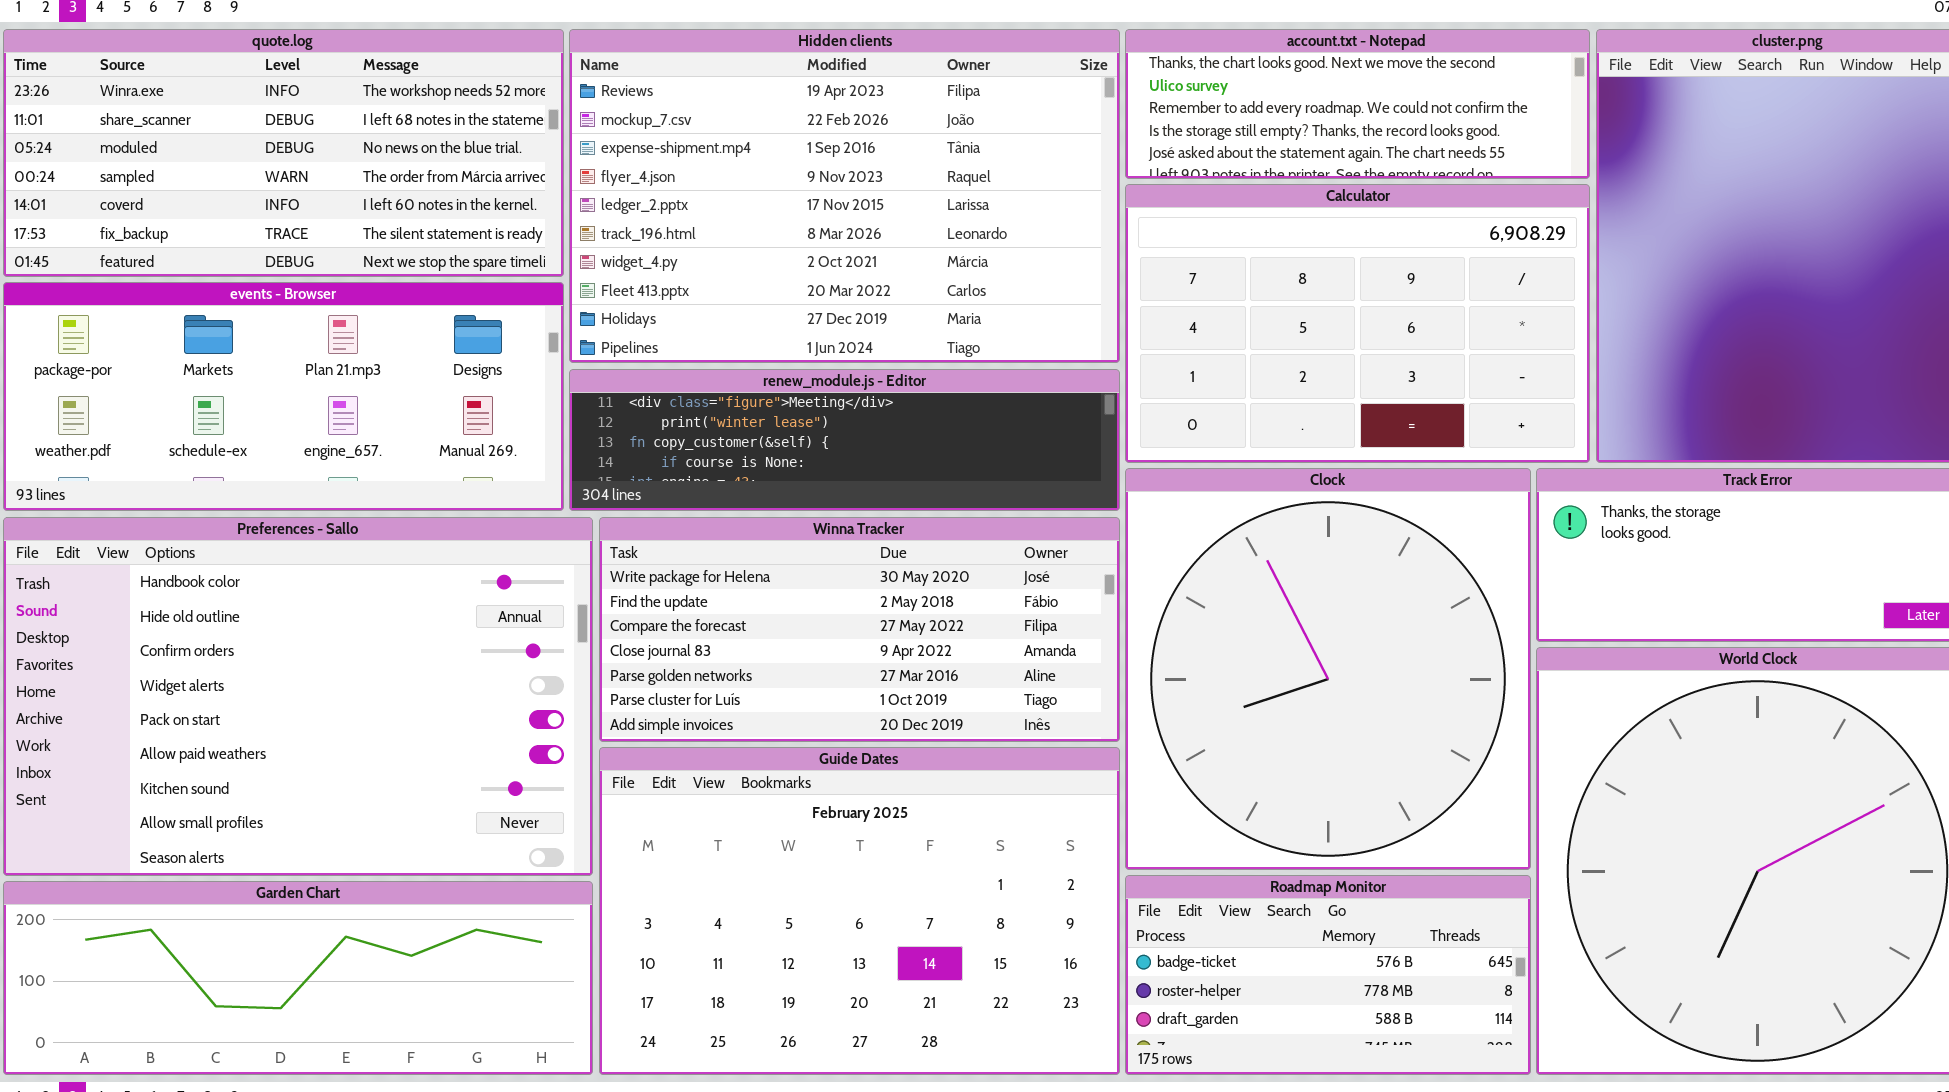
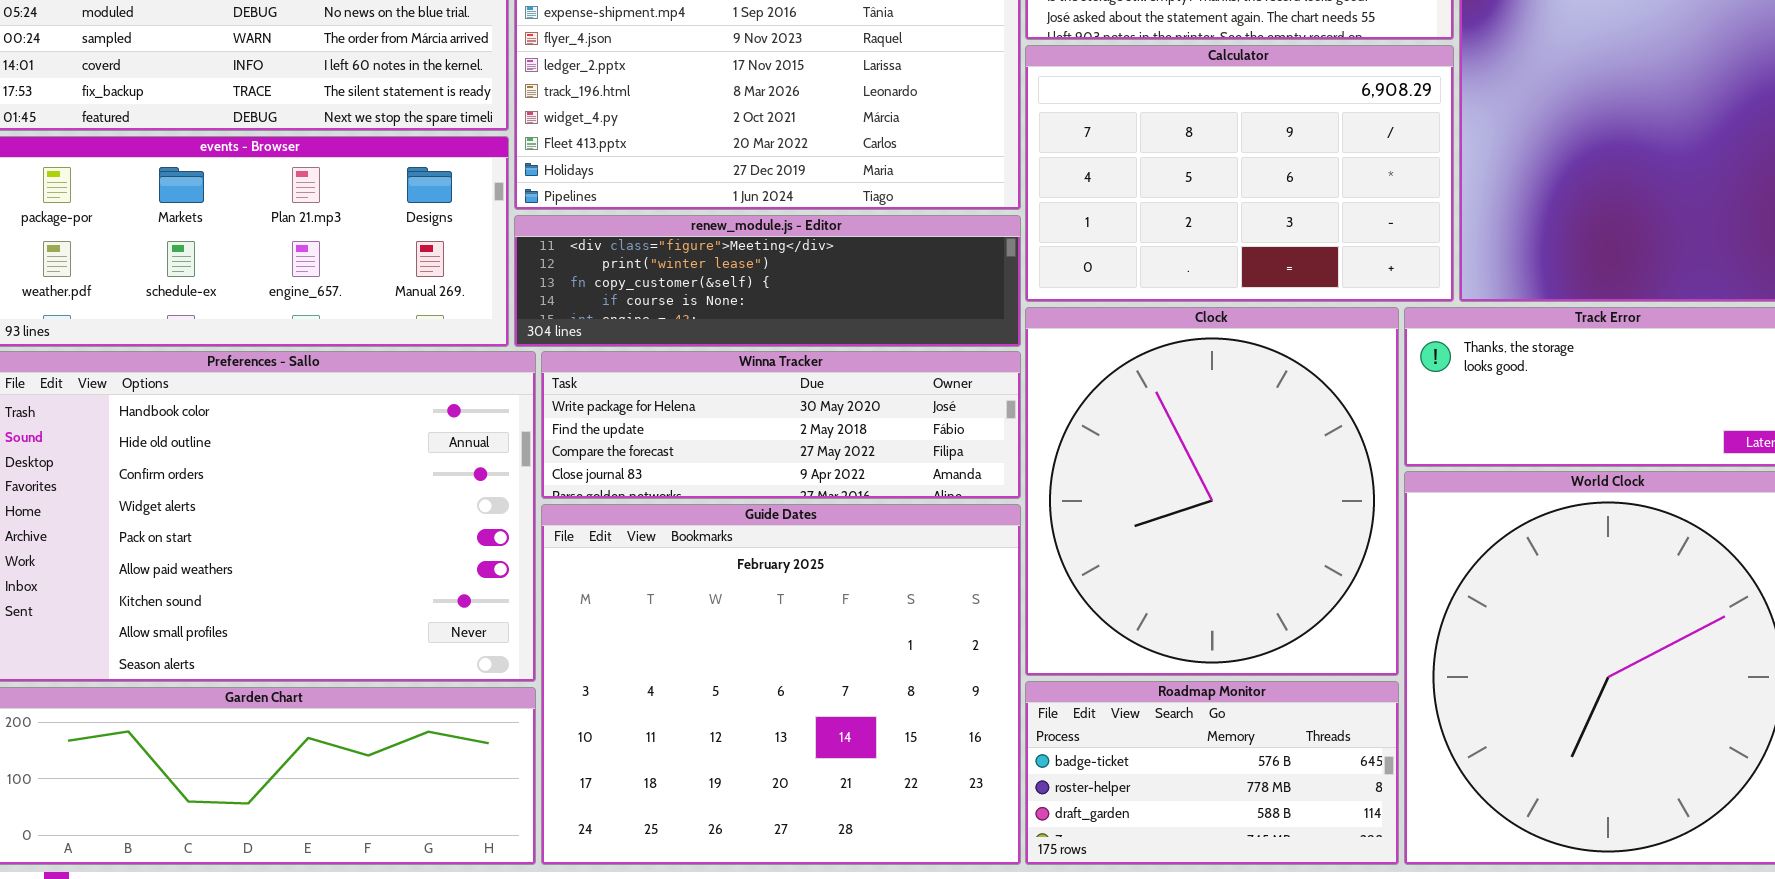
Winna Tracker: [599,517,1120,742] -> [541,351,1021,499], resized
Guide Dates: [599,747,1120,1075] -> [541,504,1021,865], resized

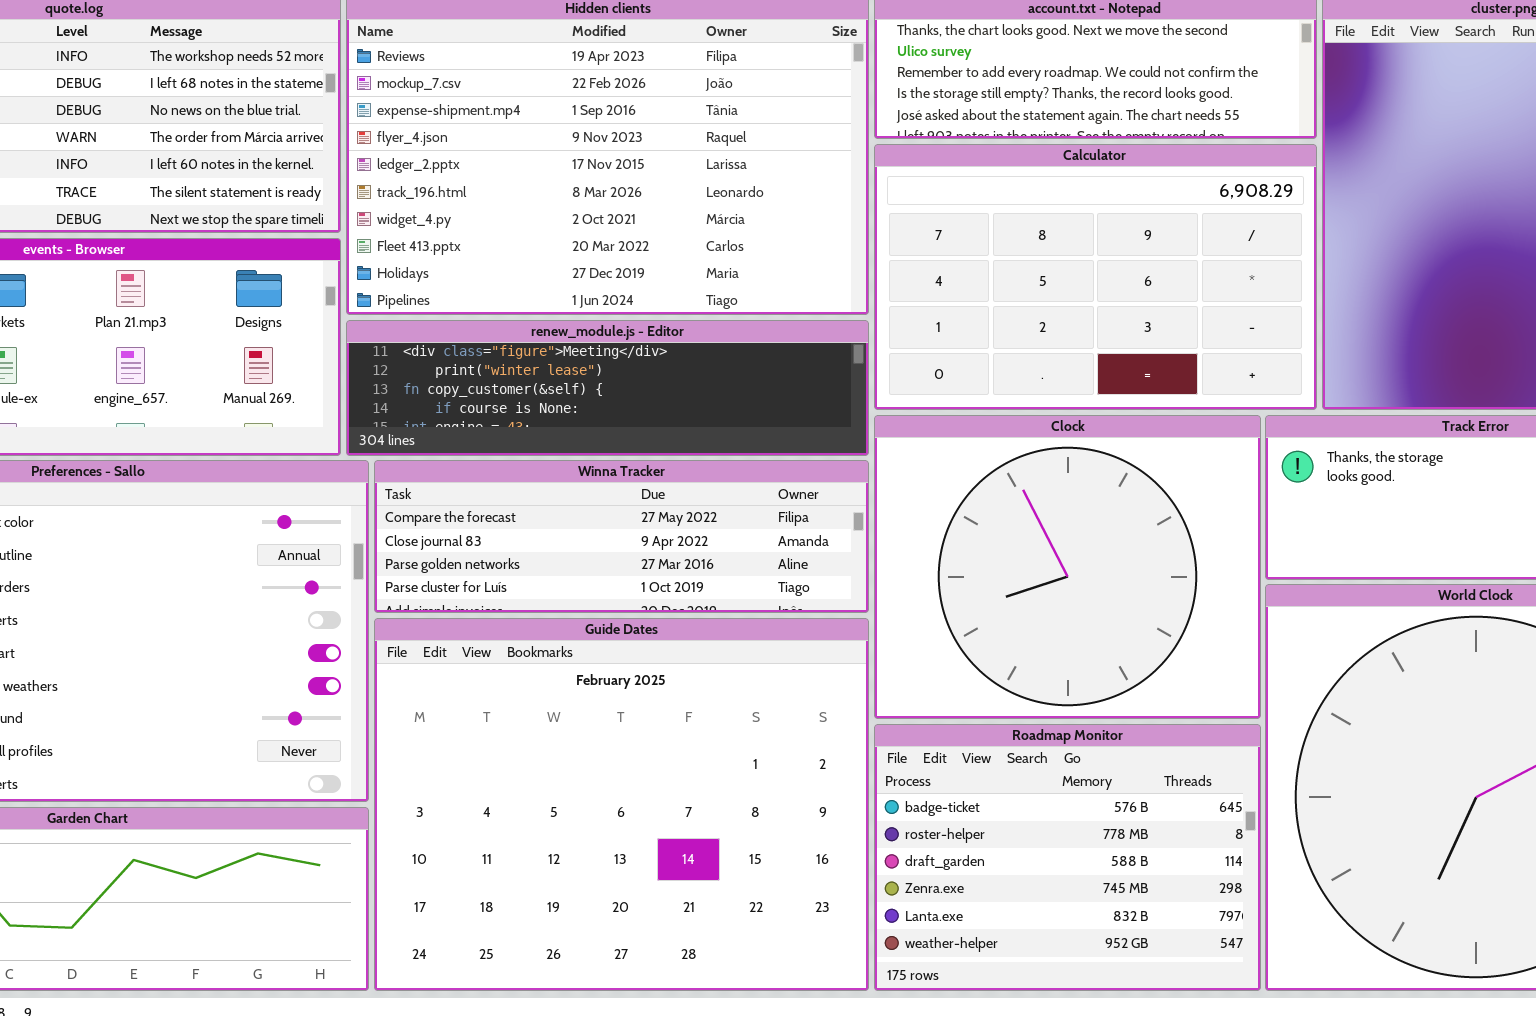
Clock: [1025,307,1399,676] -> [874,415,1261,719], resized
Winna Tracker: [541,351,1021,499] -> [374,460,869,613], scrolled down 2 rows
Roadmap Monitor: [1025,681,1399,865] -> [874,724,1261,991], resized

